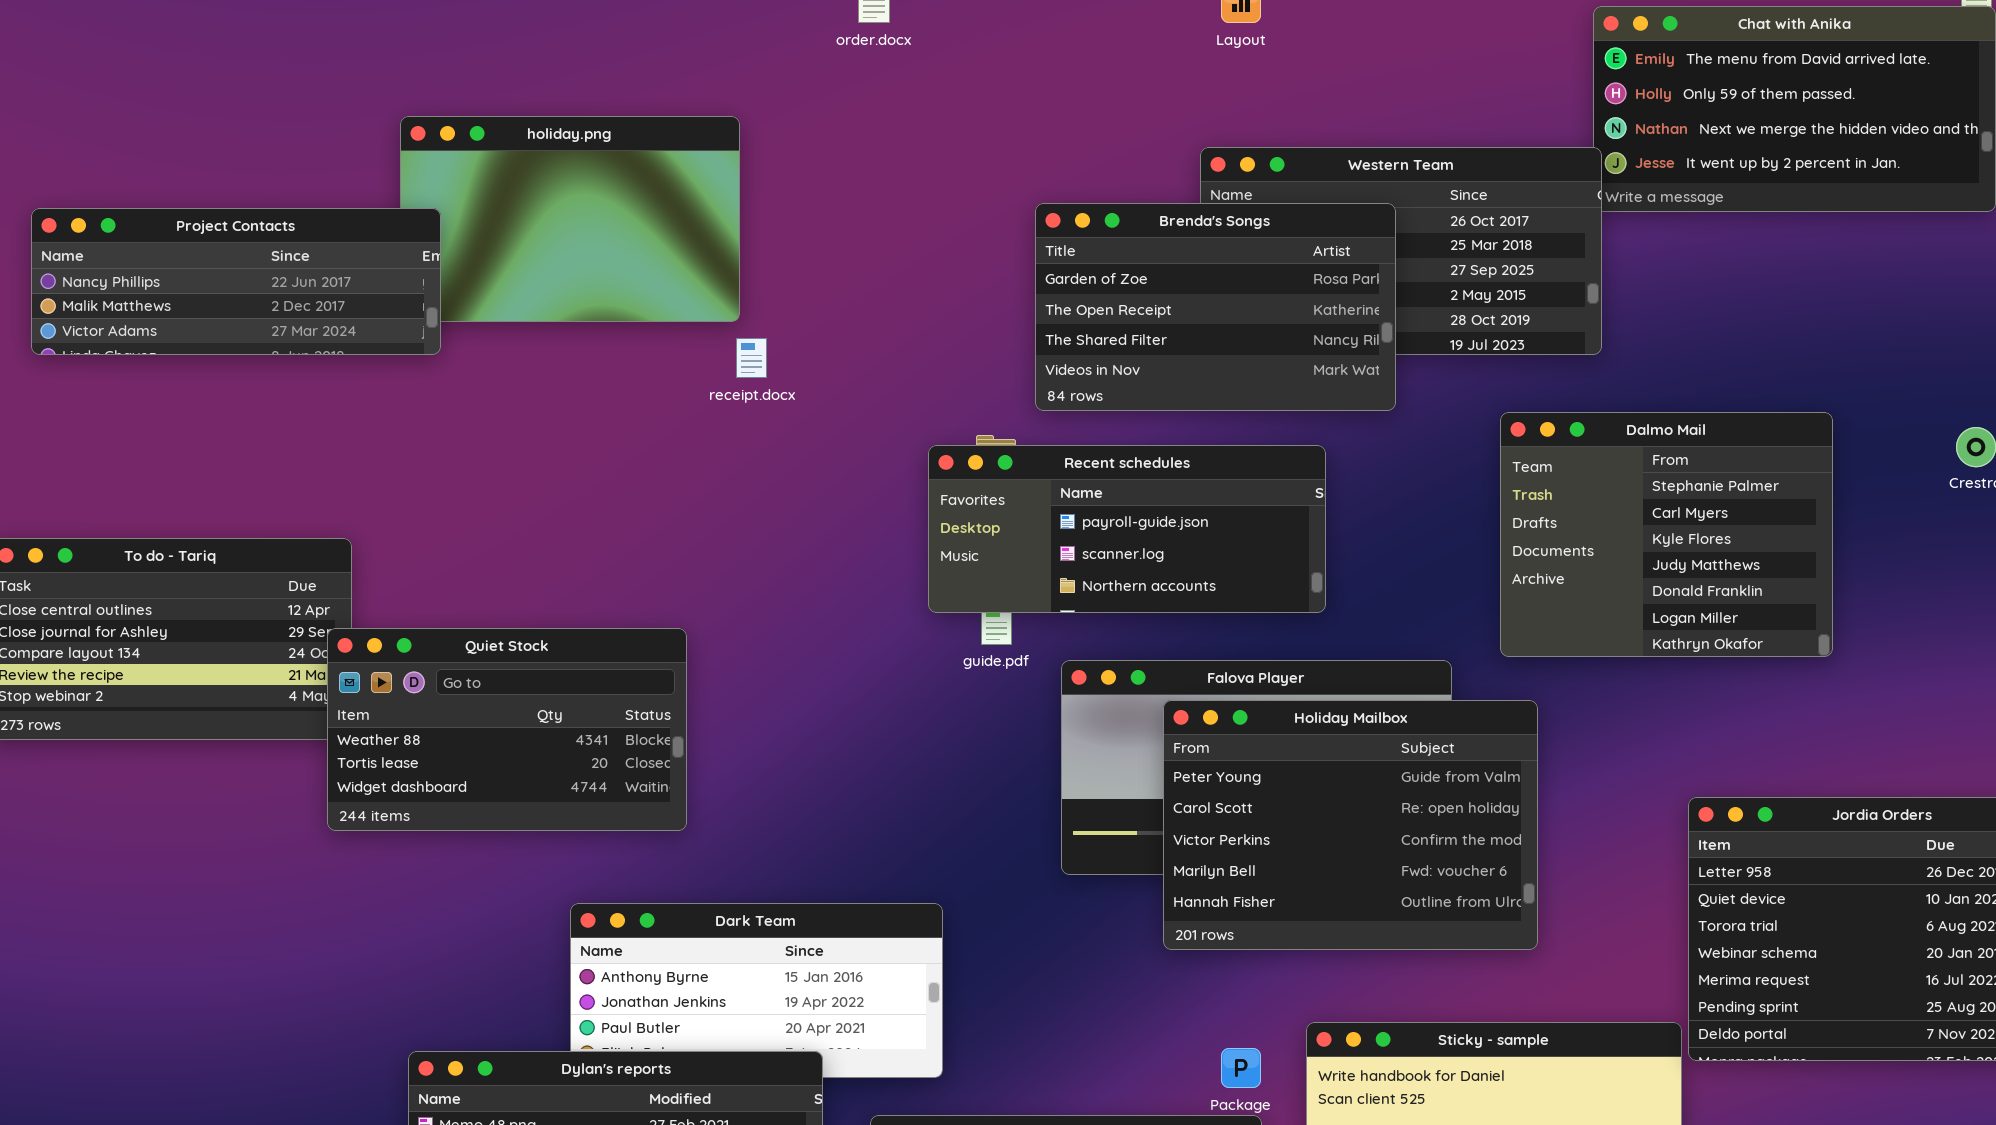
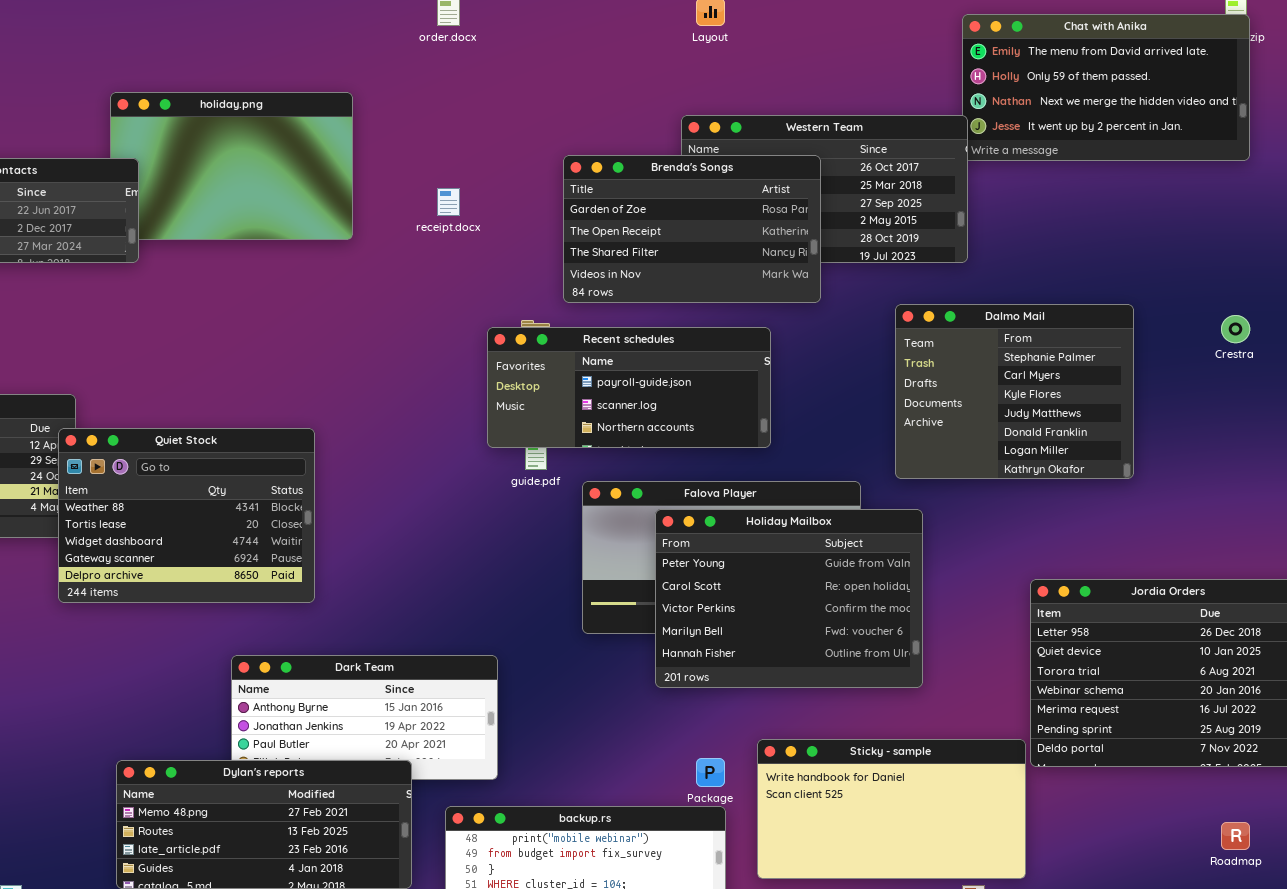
receipt.docx: [736,338,767,378] -> [437,188,460,216], moved
Quiet Stock: [327,628,687,831] -> [58,428,315,603], resized

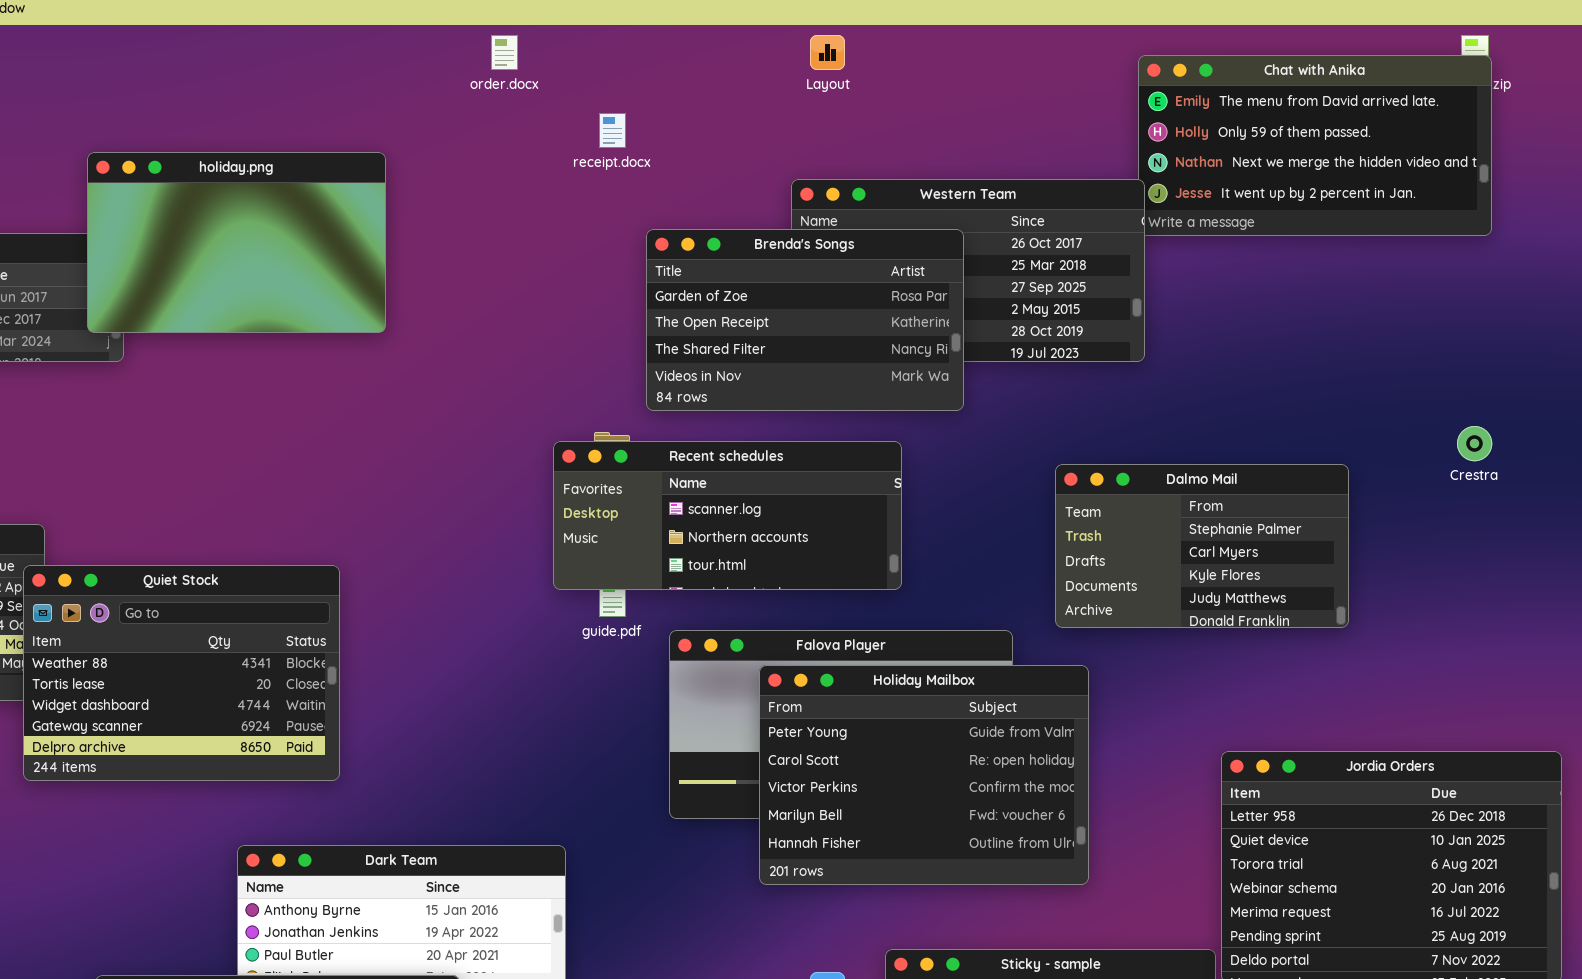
holiday.png: [110,92,353,240] -> [87,152,386,333], raised
receipt.docx: [437,188,460,216] -> [599,113,626,148], moved
Dalmo Mail: [895,304,1134,479] -> [1055,464,1349,628], resized
Recent schedules: [487,327,771,448] -> [553,441,902,590], scrolled down 1 row

